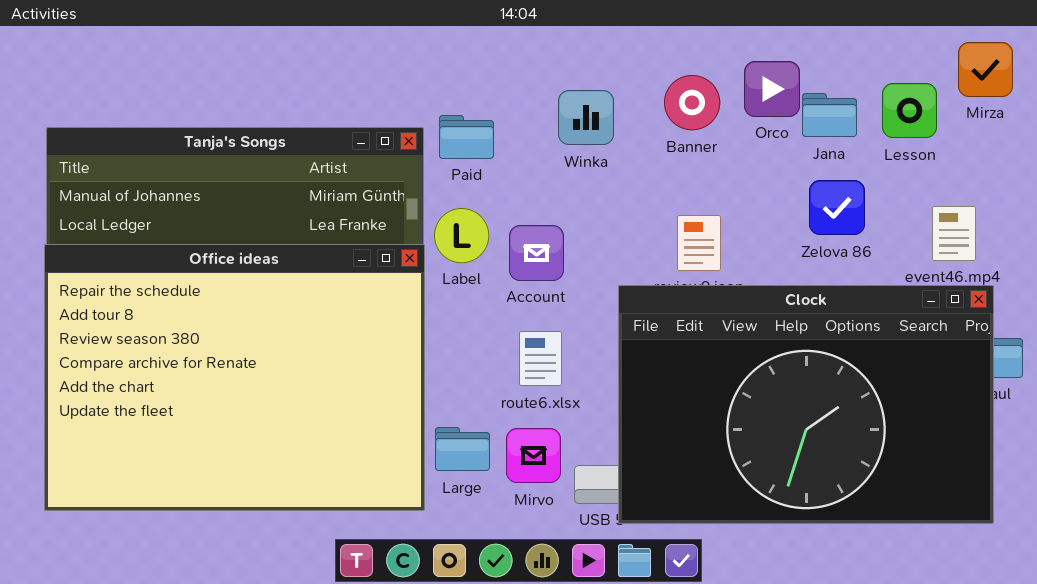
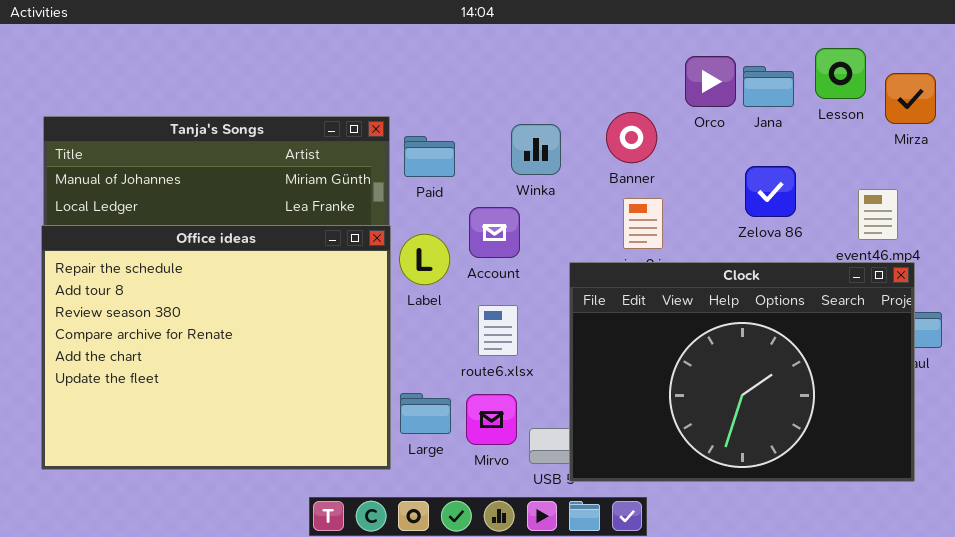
Mirza: [958,42,1013,97] -> [885,73,936,124], moved
Banner: [664,75,720,130] -> [606,112,657,163], moved
Lesson: [882,83,937,138] -> [815,48,866,99], moved
Winka: [558,90,614,145] -> [511,124,561,175], moved
Jana: [802,93,857,137] -> [743,66,794,107], moved
Paid: [439,115,494,159] -> [404,136,455,177], moved
Label: [434,208,489,263] -> [399,234,450,285], moved

